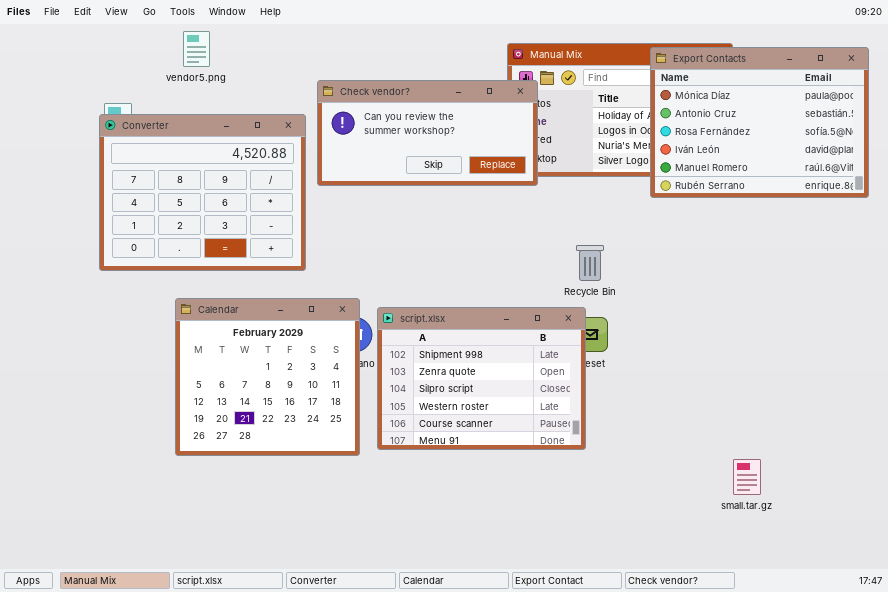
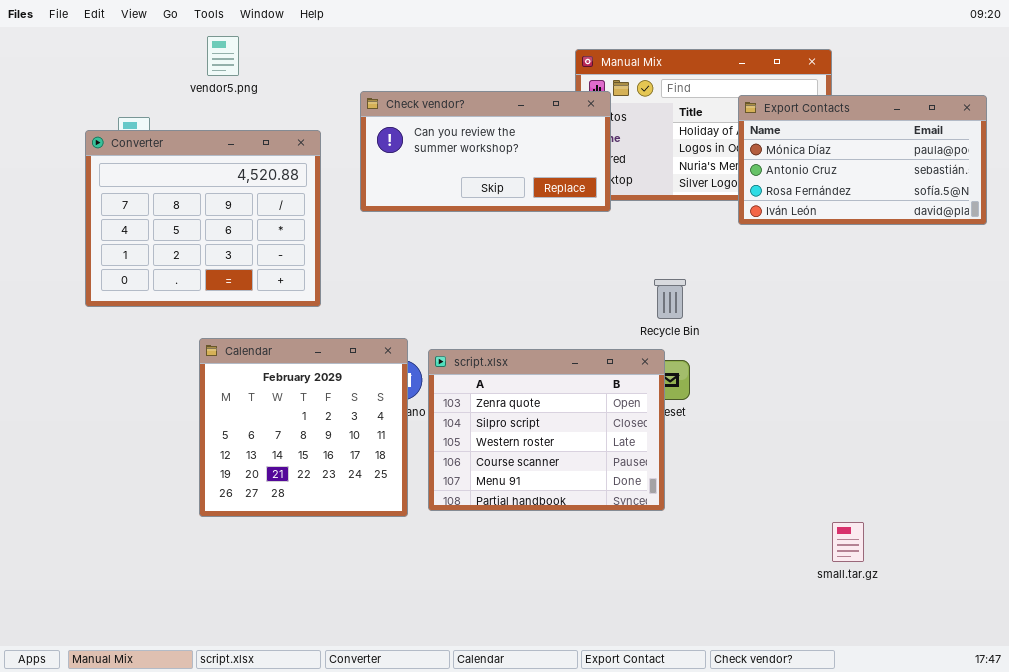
Export Contacts: [650,47,869,198] -> [738,95,987,225], resized
Converter: [99,114,306,271] -> [85,130,321,307], moved
script.xlsx: [377,307,586,450] -> [428,349,665,511], scrolled down 1 row

